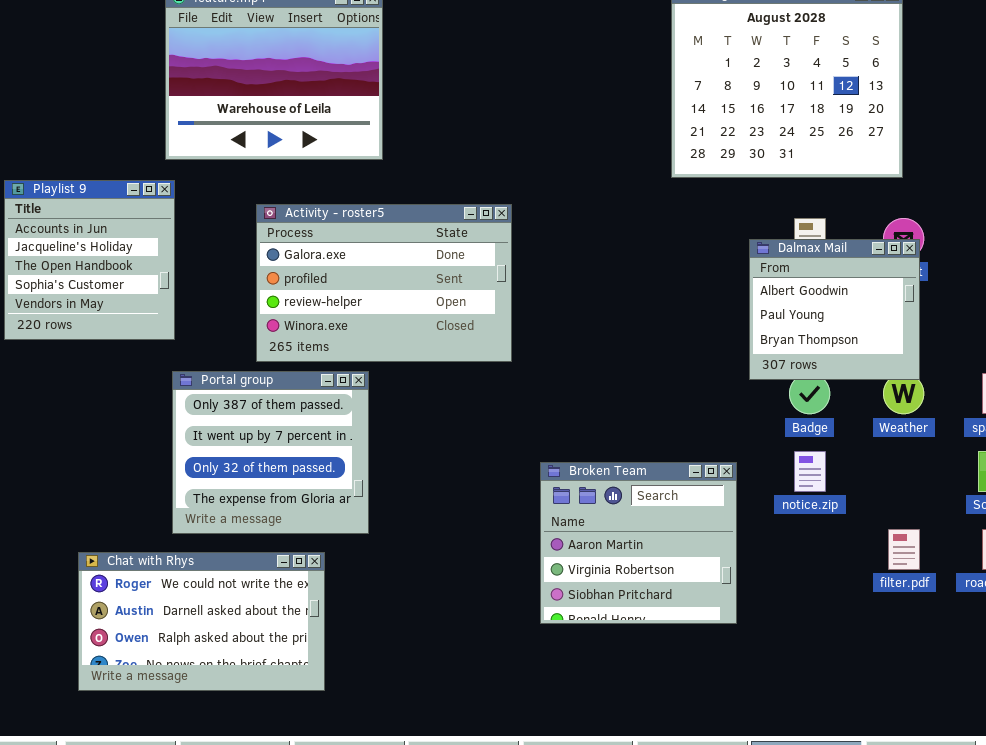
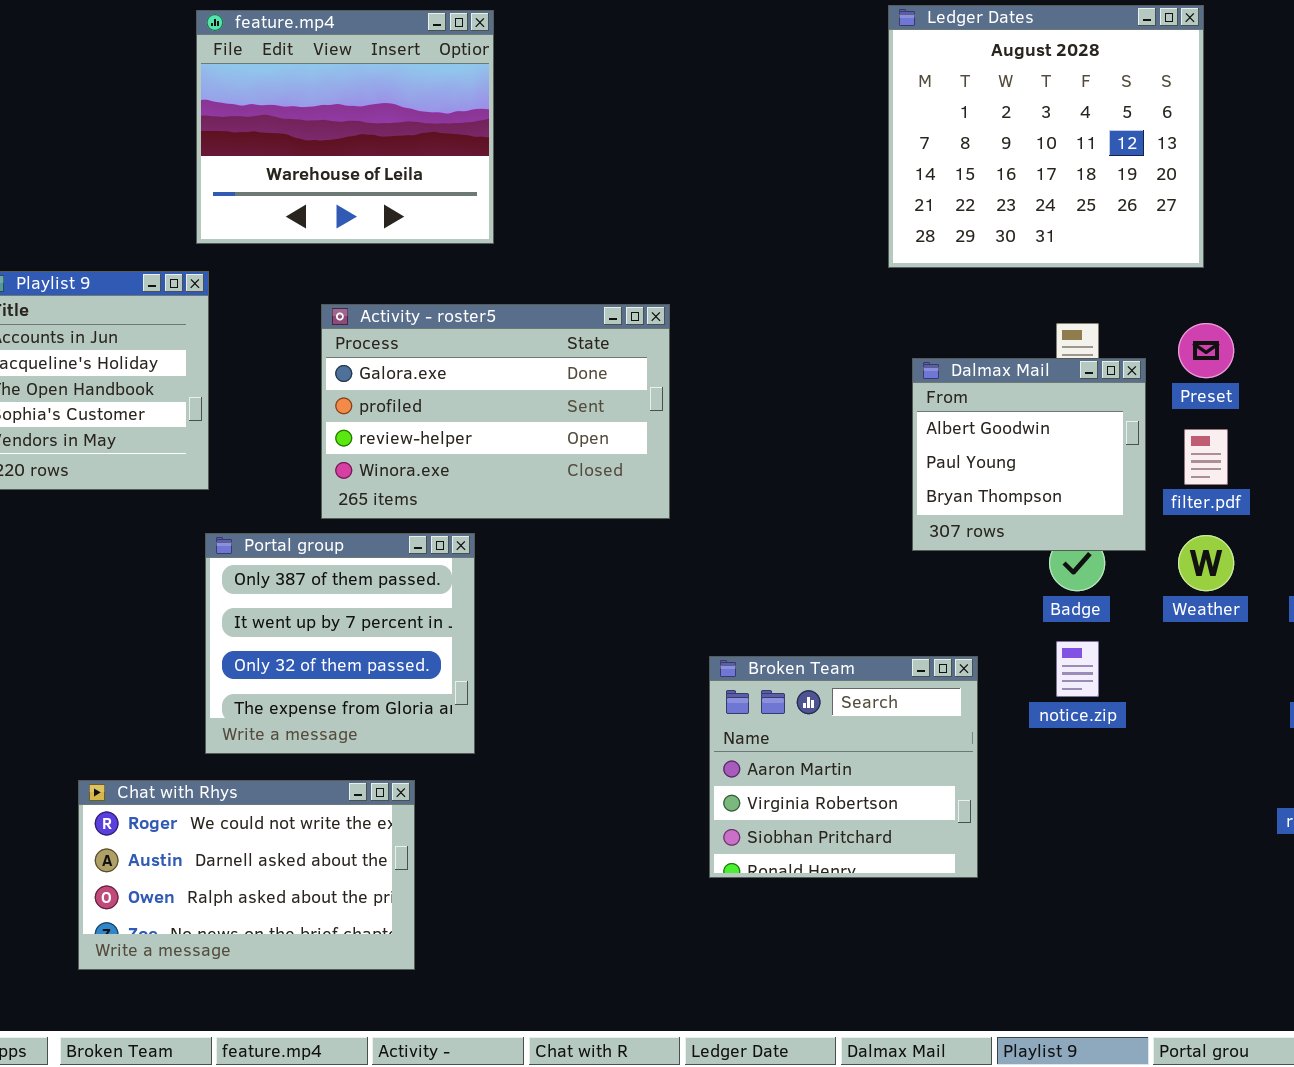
Dalmax Mail: [749,239,920,380] -> [912,358,1146,551], moved
filter.pdf: [888,529,920,570] -> [1184,429,1228,485], moved

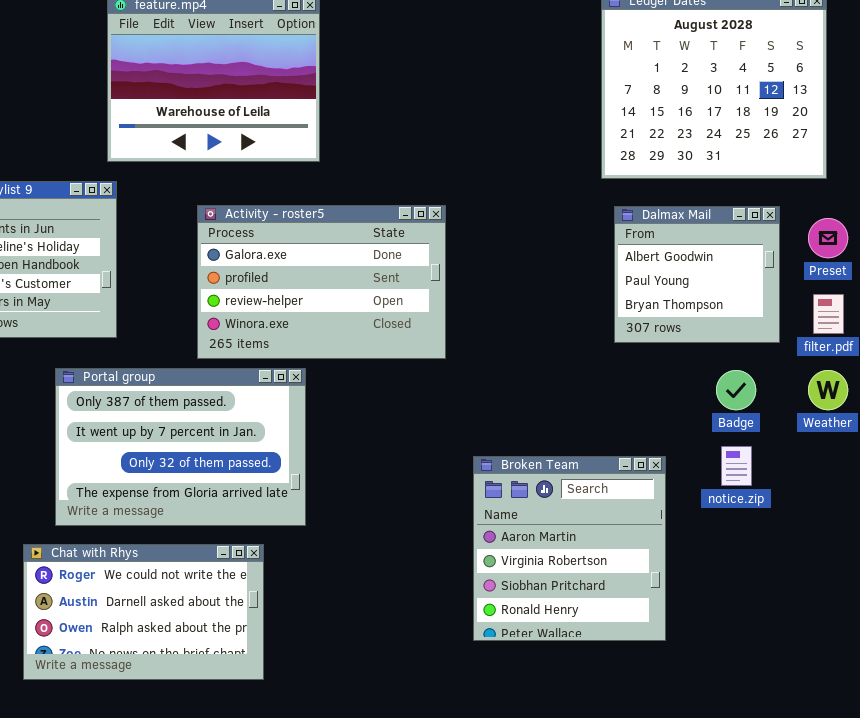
Dalmax Mail: [912,358,1146,551] -> [614,206,780,343], moved
Portal group: [205,533,475,754] -> [55,368,306,526], resized
Broken Team: [709,656,978,878] -> [473,456,666,641], resized

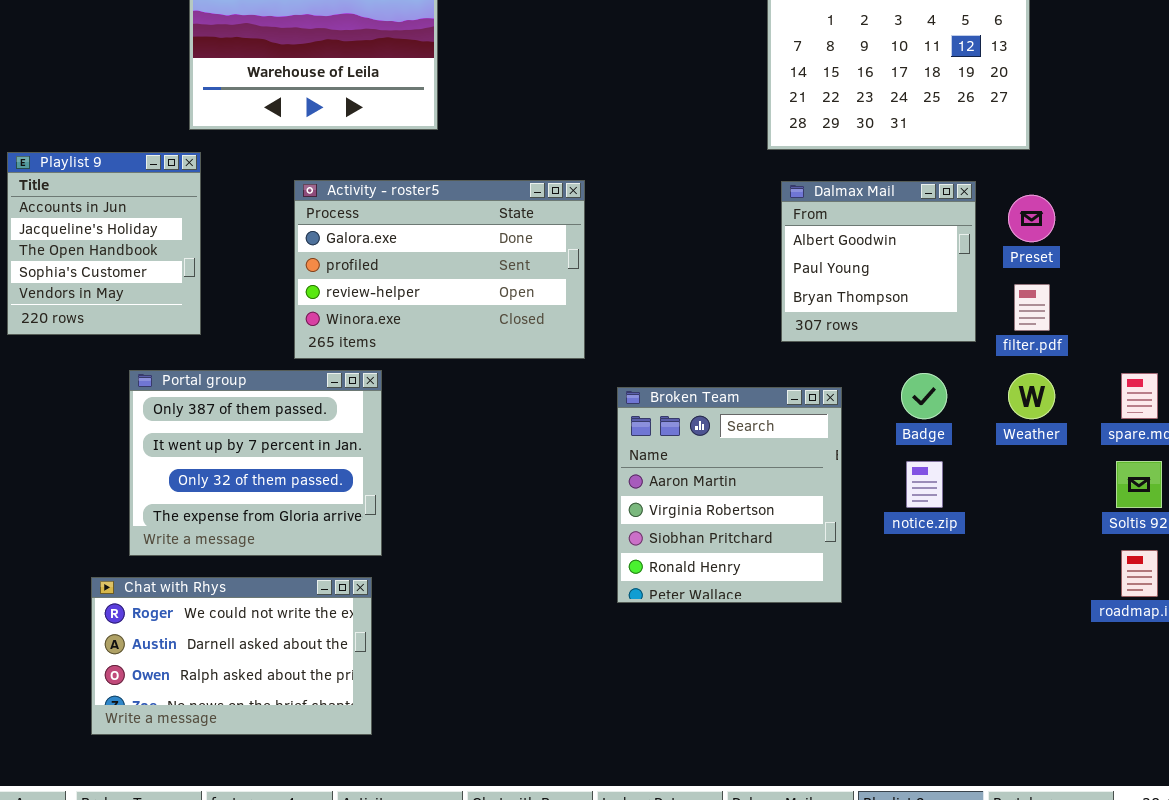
Portal group: [55,368,306,526] -> [129,370,382,556], resized
Broken Team: [473,456,666,641] -> [617,387,842,603], moved

